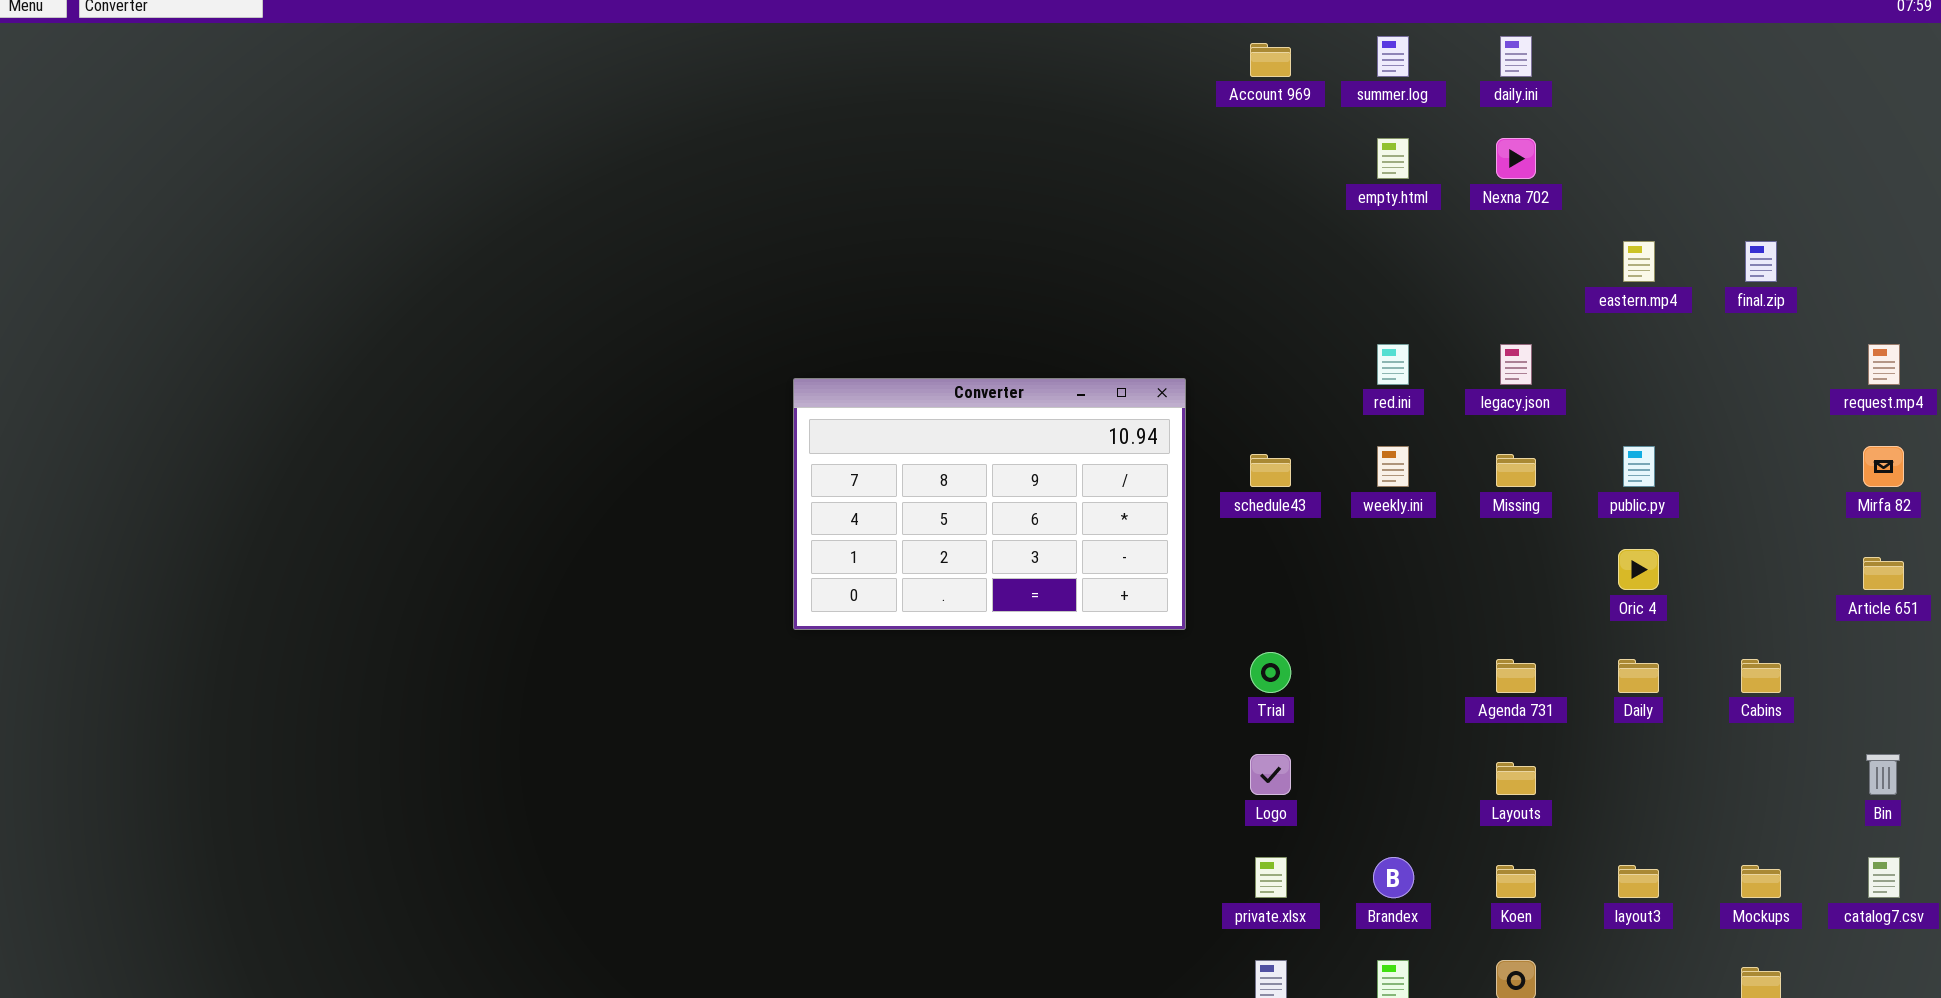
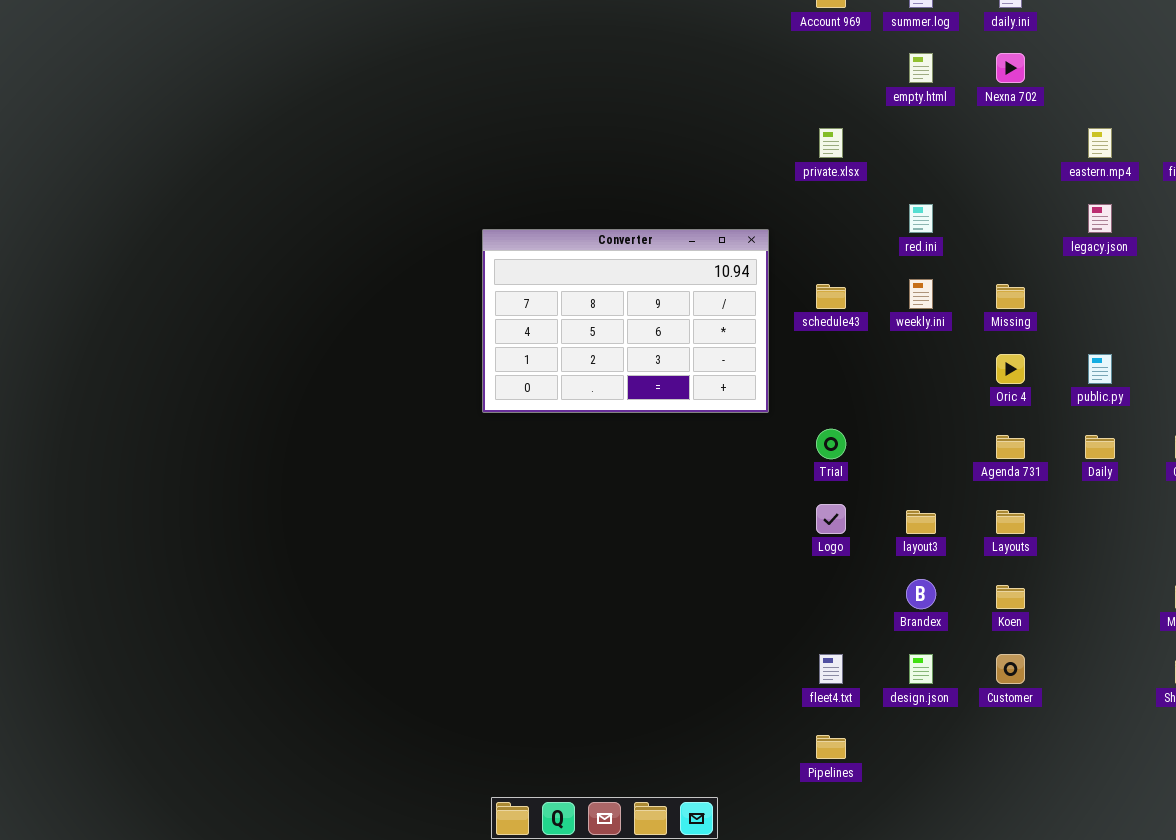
legacy.json: [1500,344,1532,385] -> [1088,204,1112,233], moved
public.py: [1623,446,1655,487] -> [1088,354,1112,384], moved
Oric 4: [1618,549,1659,590] -> [996,354,1025,384], moved
private.xlsx: [1255,857,1287,898] -> [819,128,843,158], moved
layout3: [1618,865,1659,898] -> [906,510,936,534], moved

